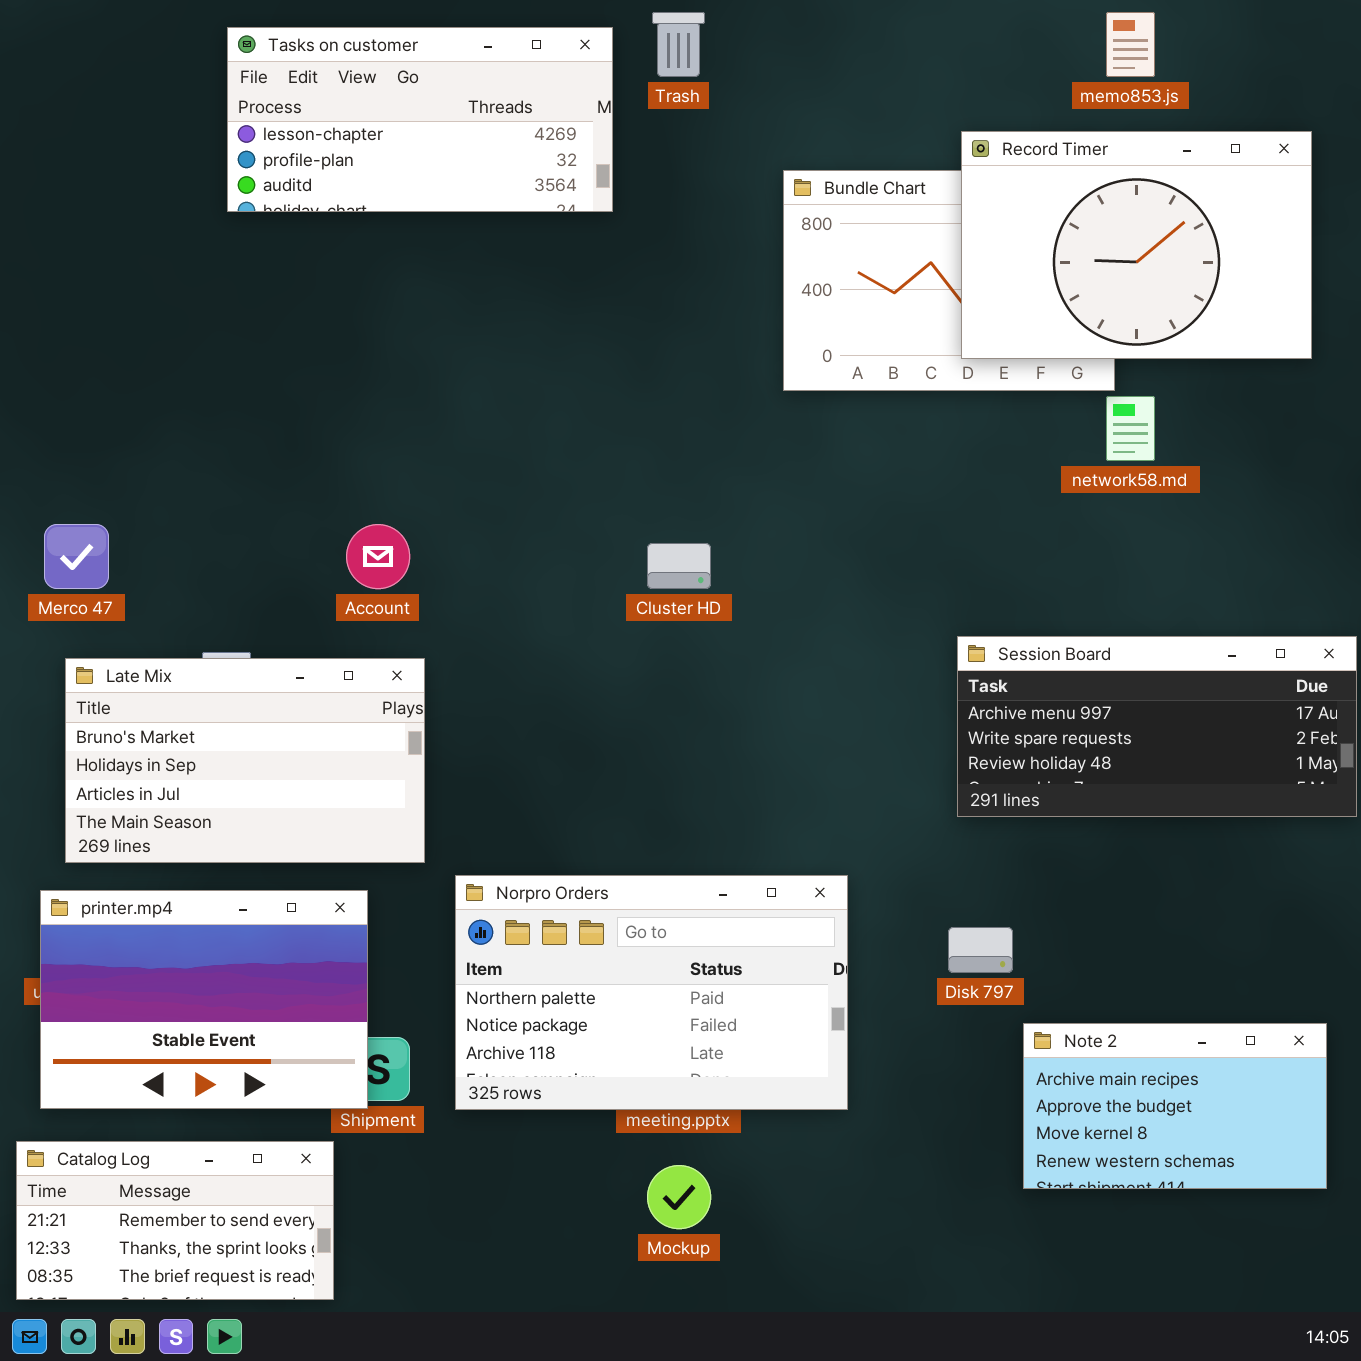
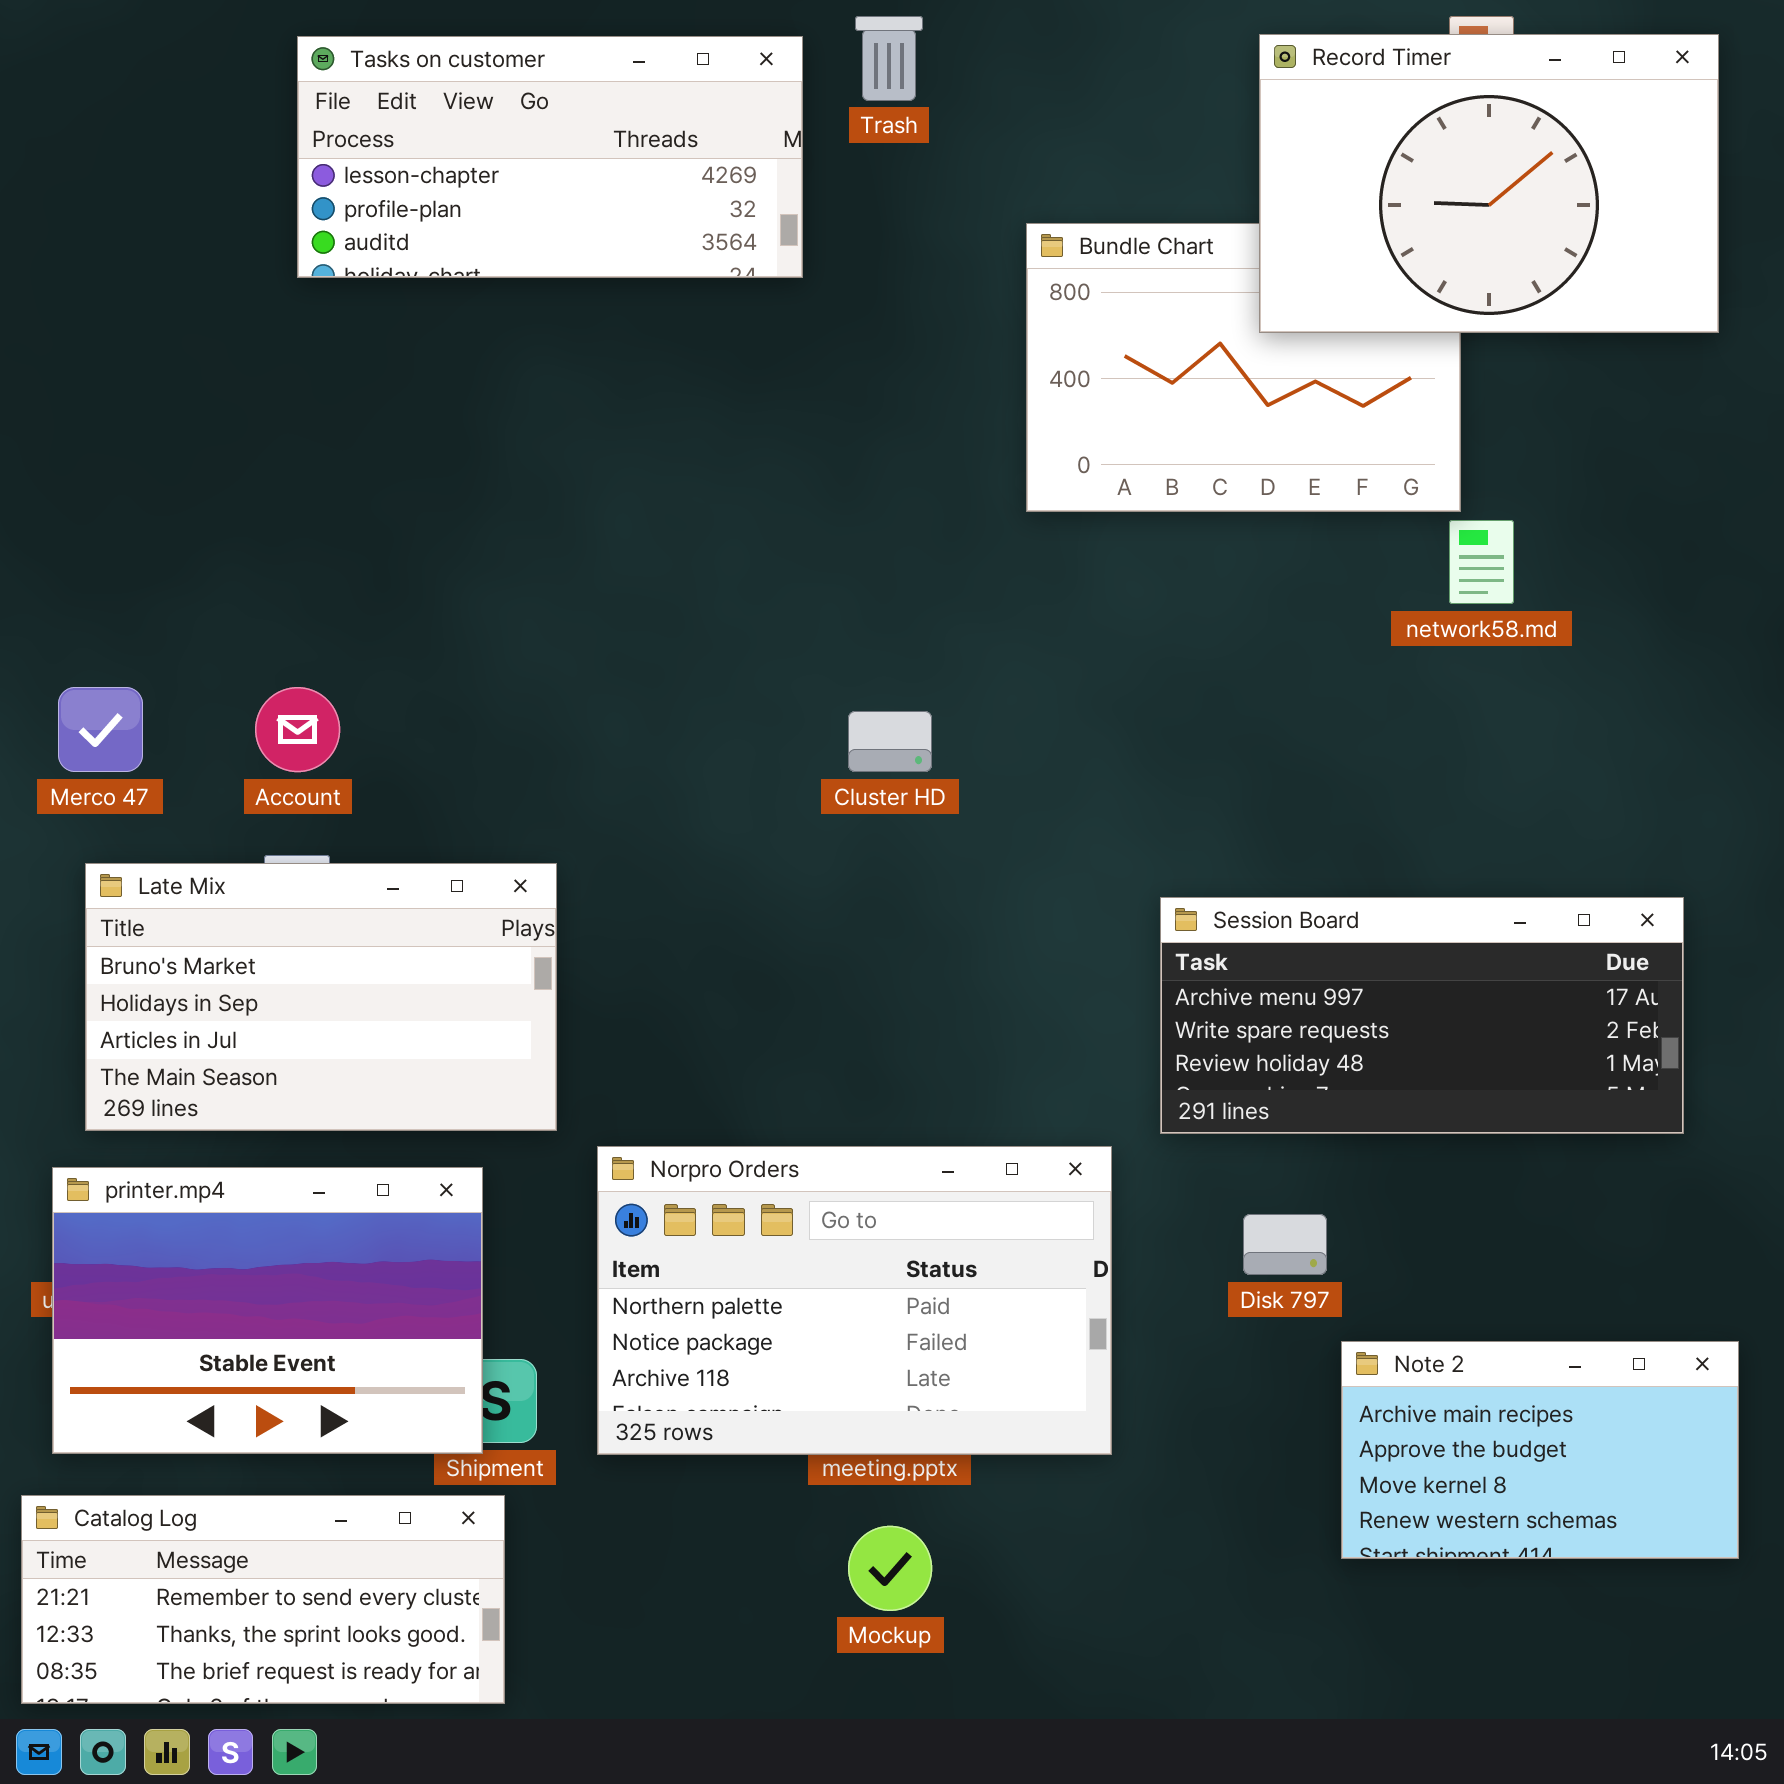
Record Timer: [961,131,1312,359] -> [1259,34,1719,333], moved
Account: [346,524,410,589] -> [255,687,340,772], moved
Session Board: [957,636,1357,817] -> [1160,897,1684,1134], moved
Catalog Log: [16,1141,334,1300] -> [21,1495,505,1704], resized

